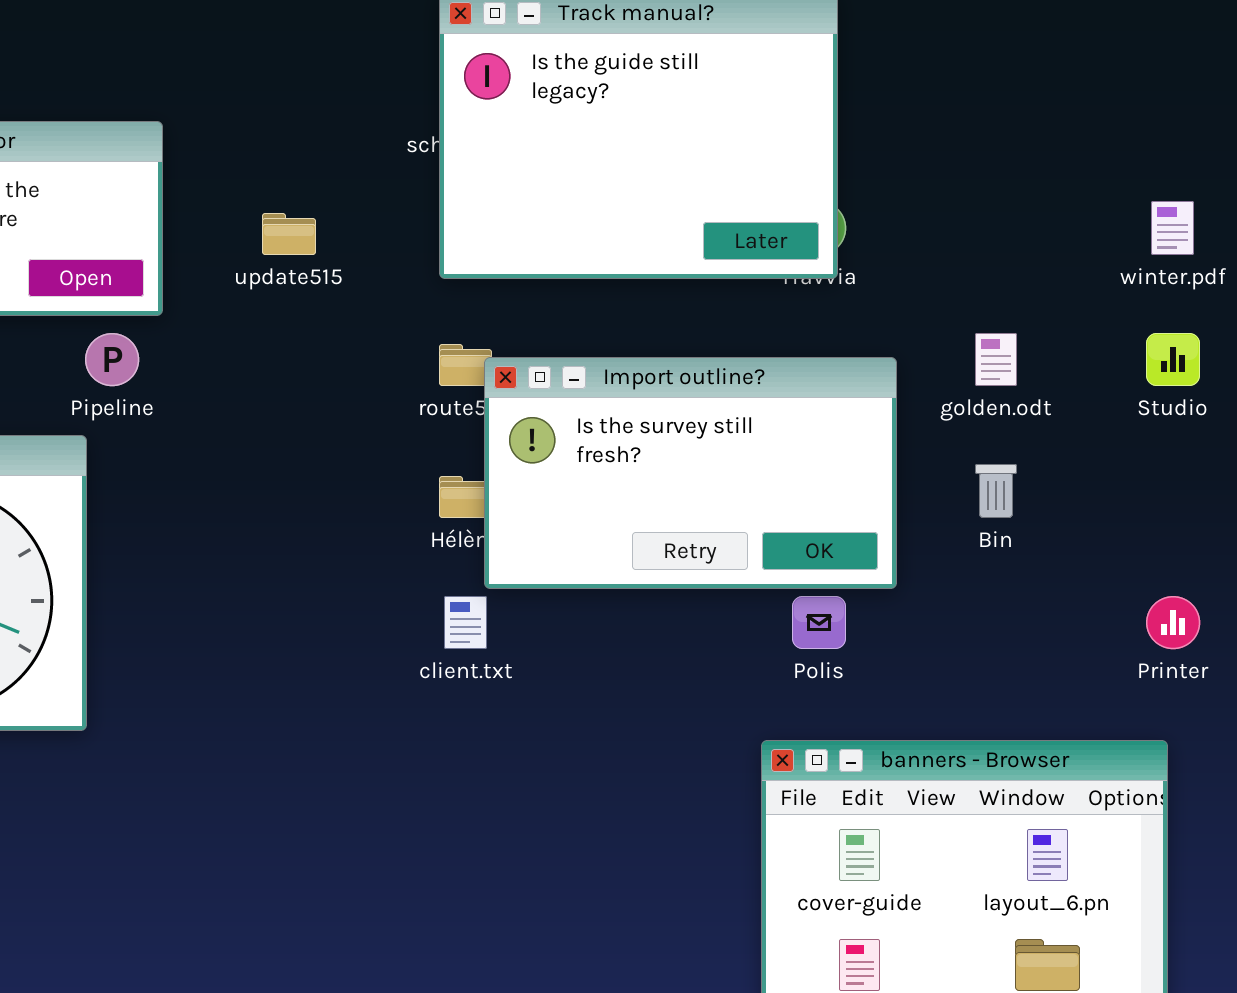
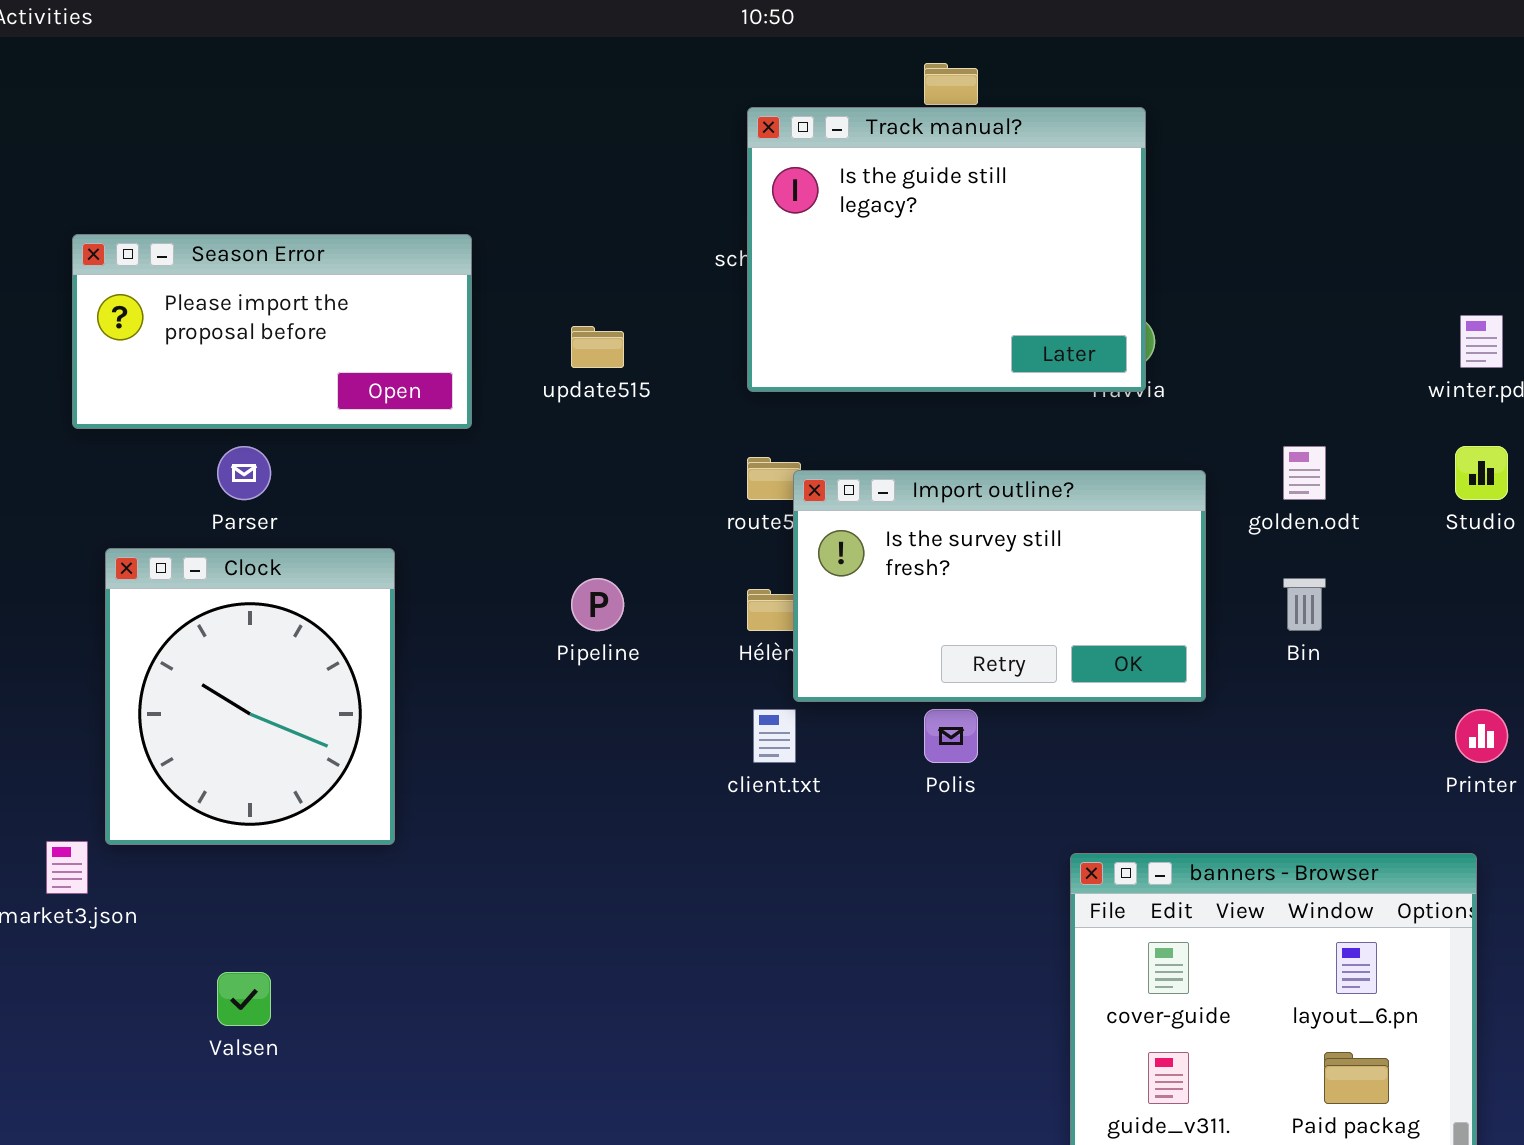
Pipeline: [85,333,139,386] -> [571,578,624,631], moved
Polis: [792,596,846,649] -> [924,709,978,763], moved

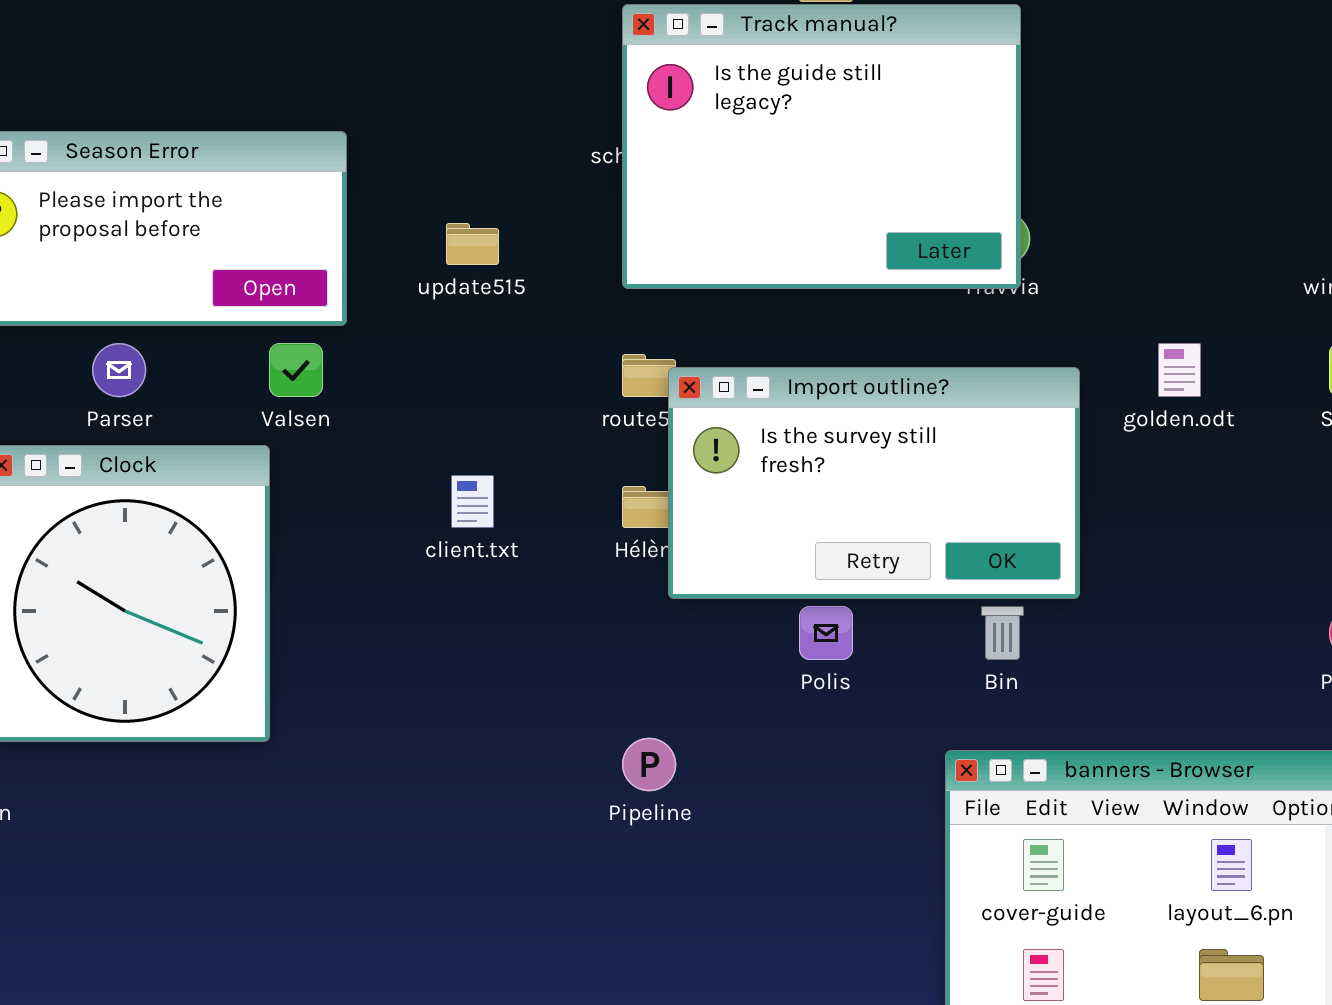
Pipeline: [571,578,624,631] -> [622,738,676,791], moved
Bin: [1283,578,1326,631] -> [981,606,1024,660], moved
client.txt: [753,709,796,763] -> [451,475,494,528], moved
Valsen: [217,972,271,1026] -> [269,343,323,397], moved

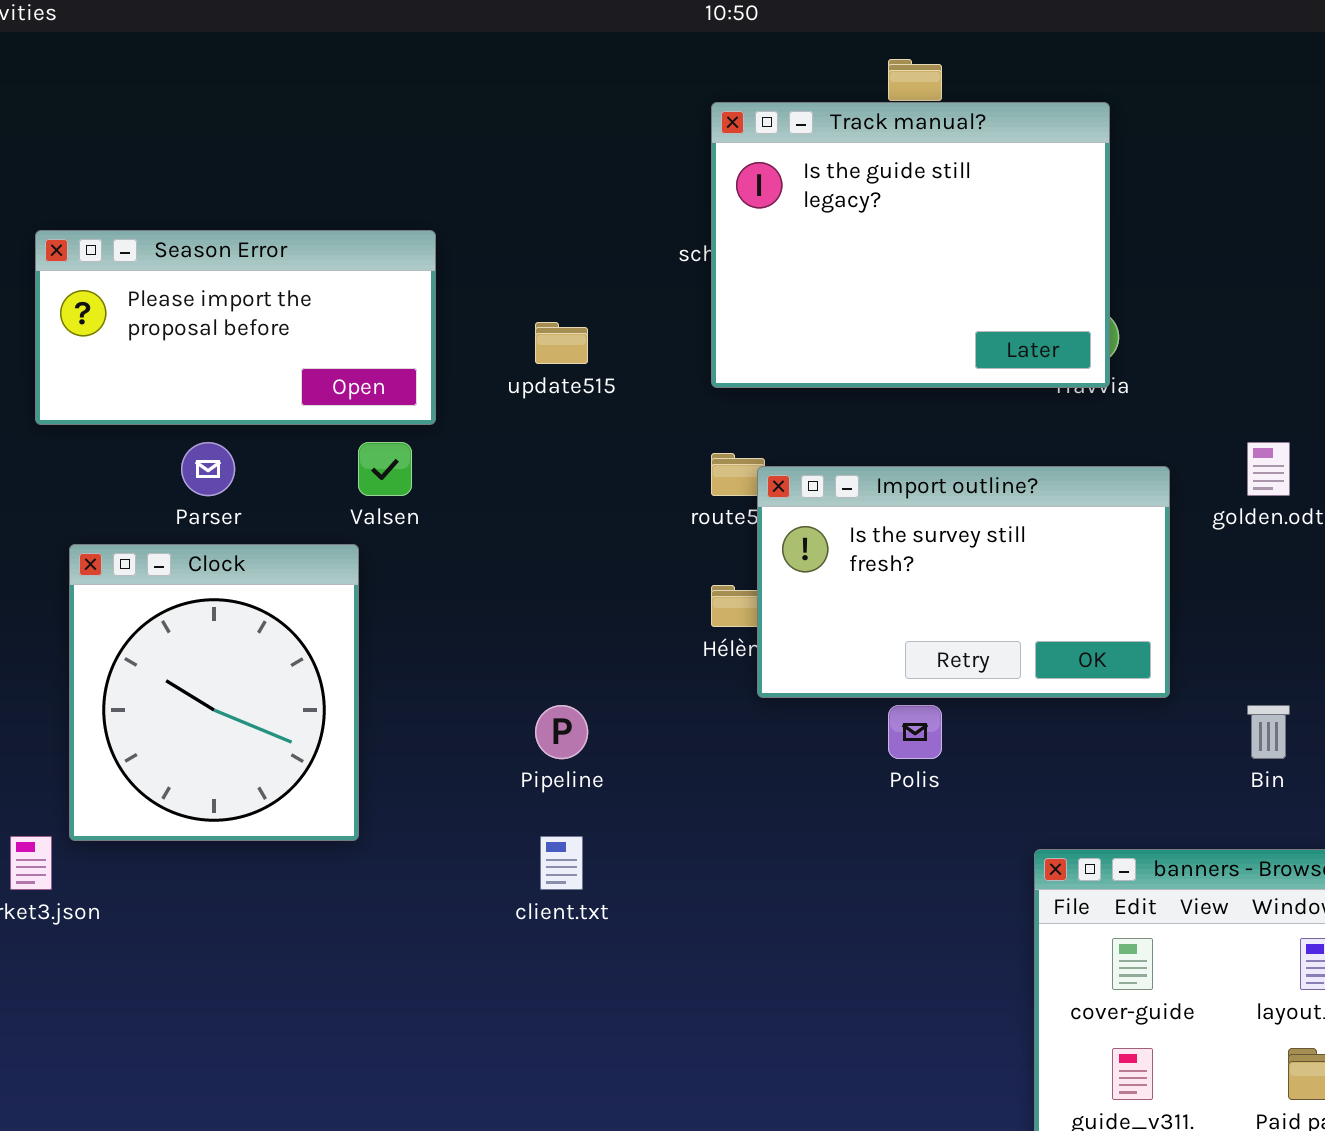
client.txt: [451,475,494,528] -> [540,836,583,890], moved
Bin: [981,606,1024,660] -> [1247,705,1290,759], moved
Pipeline: [622,738,676,791] -> [535,705,588,759], moved

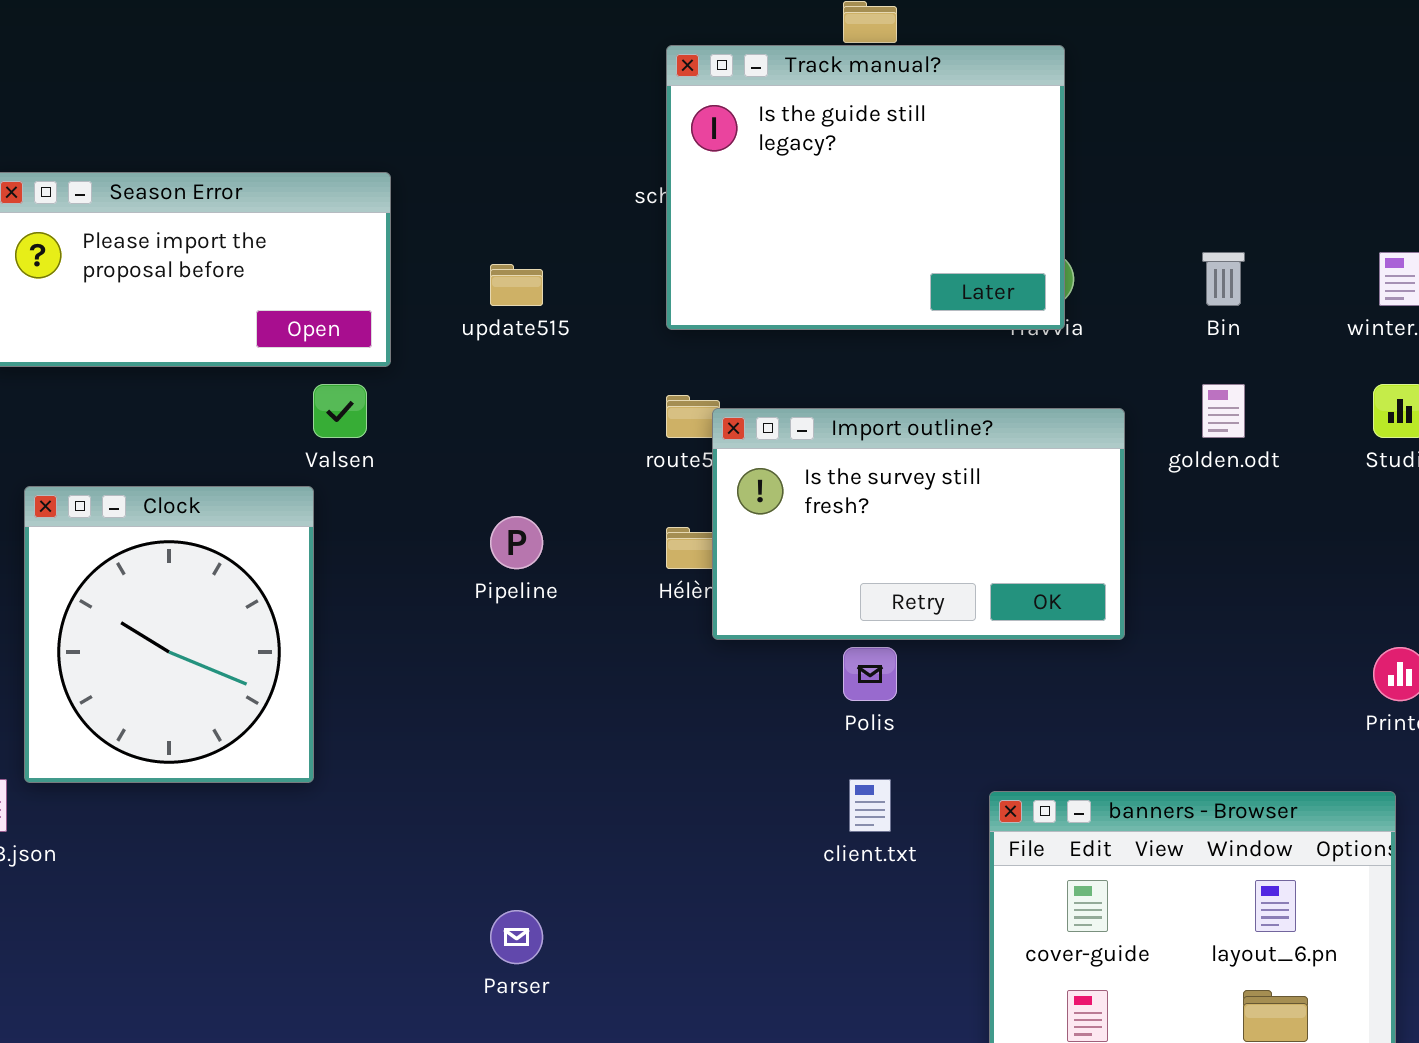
Parser: [181,442,235,496] -> [490,910,543,964], moved
Pipeline: [535,705,588,759] -> [490,516,543,569], moved
Bin: [1247,705,1290,759] -> [1202,252,1245,306], moved
client.txt: [540,836,583,890] -> [849,779,891,832], moved

